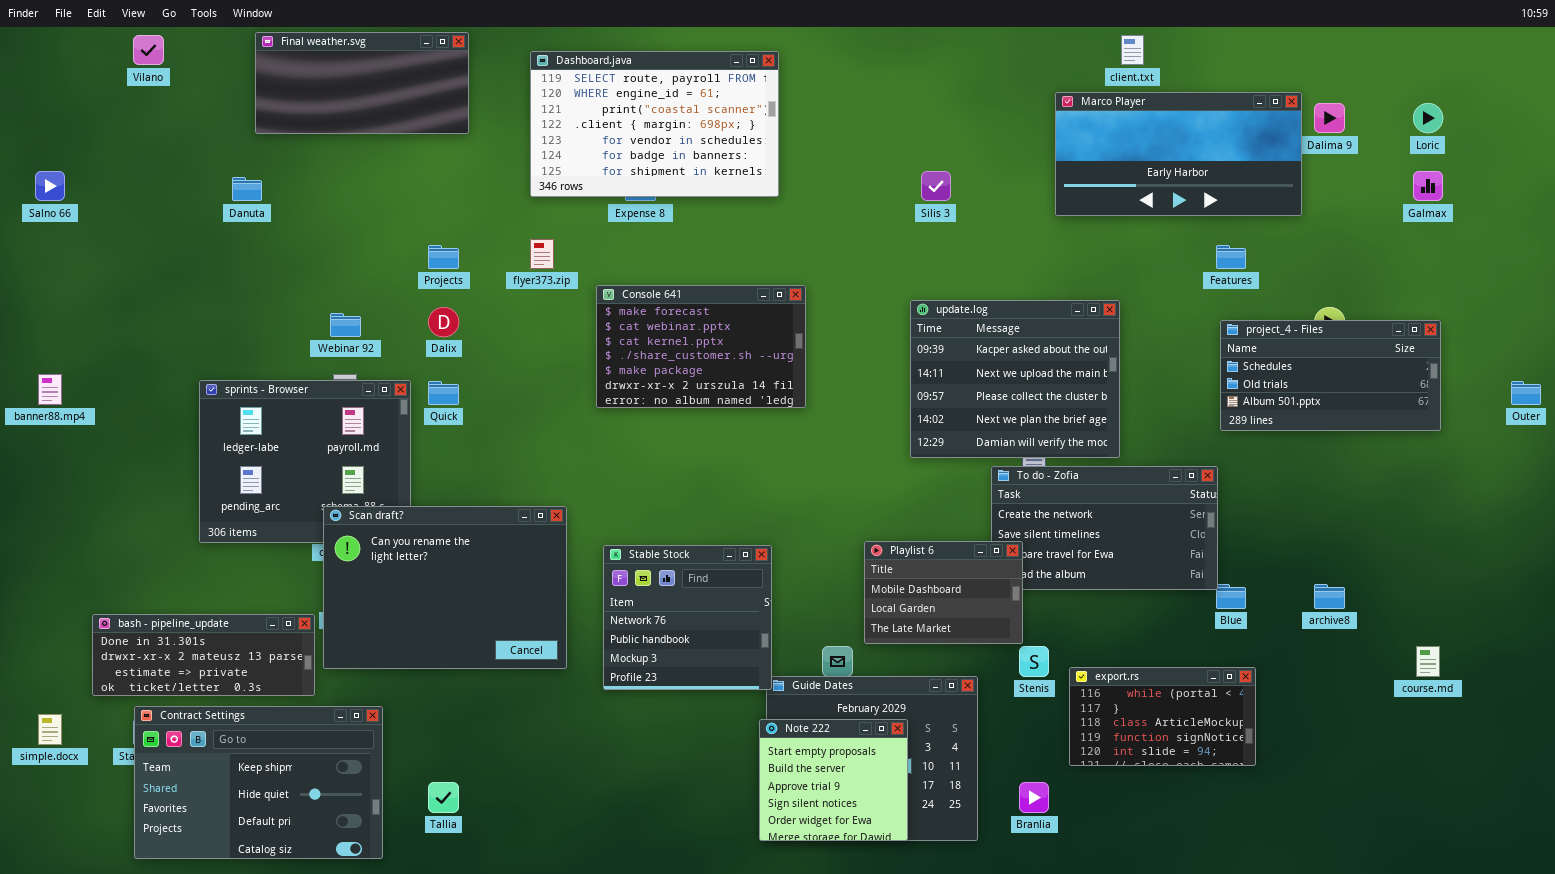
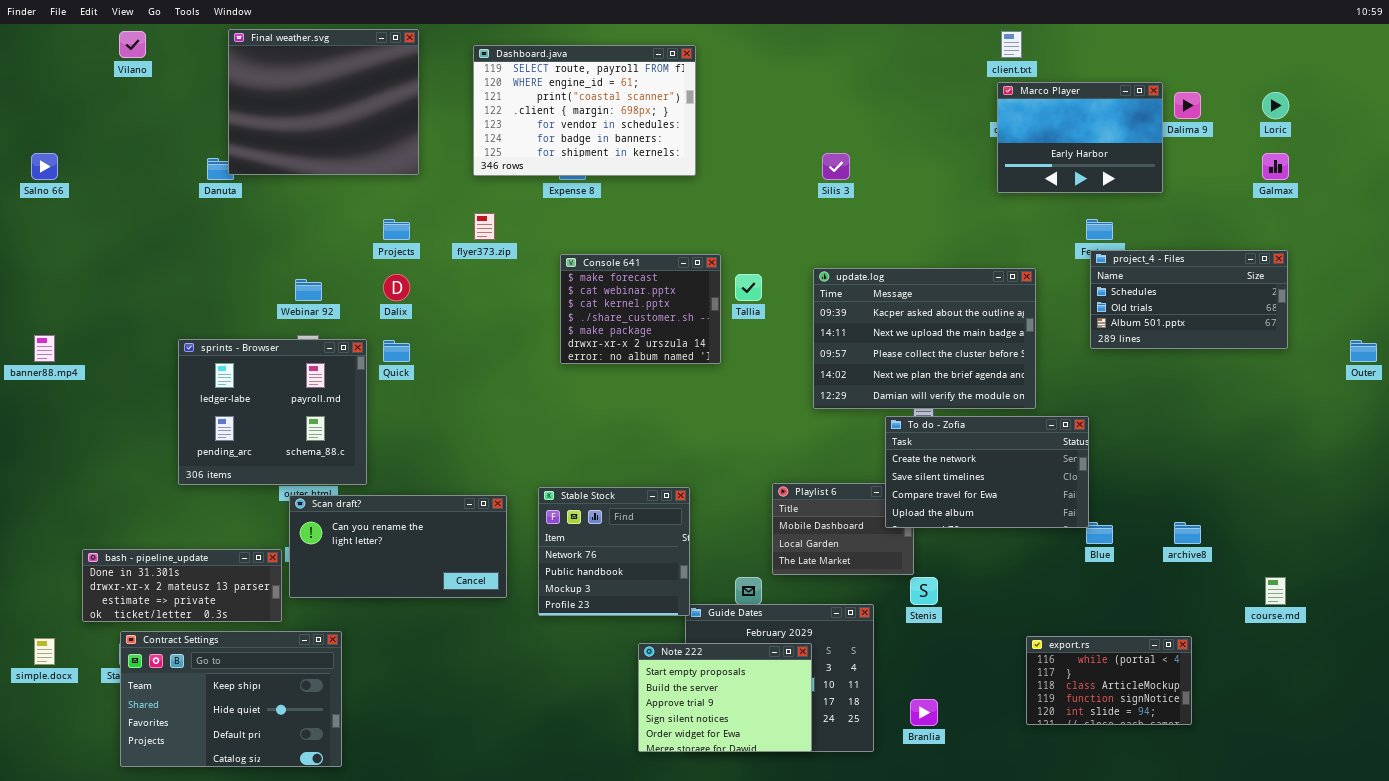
Final weather.svg: [255,32,469,134] -> [228,29,419,175], resized
Marco Player: [1055,92,1302,216] -> [997,82,1163,193], resized
Console 641: [596,285,806,408] -> [560,254,721,364], resized
update.log: [910,300,1120,458] -> [813,268,1036,409], resized
project_4 - Files: [1220,320,1441,431] -> [1090,250,1288,349], moved
To do - Zofia: [991,466,1218,590] -> [885,416,1089,528], raised
Scan draft?: [323,506,567,669] -> [289,495,507,598], resized
export.rs: [1069,667,1256,766] -> [1026,636,1192,725], moved
Note 222: [759,719,908,841] -> [638,643,812,752], resized
Tallia: [428,782,459,813] -> [735,274,762,301], moved

